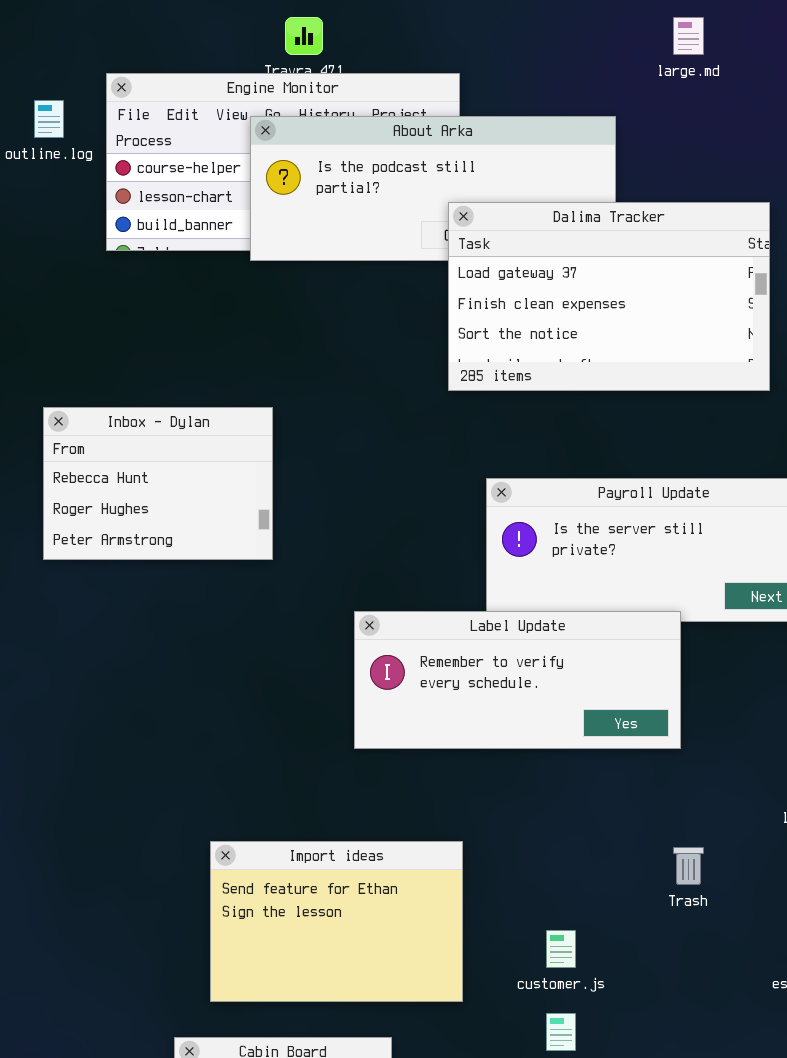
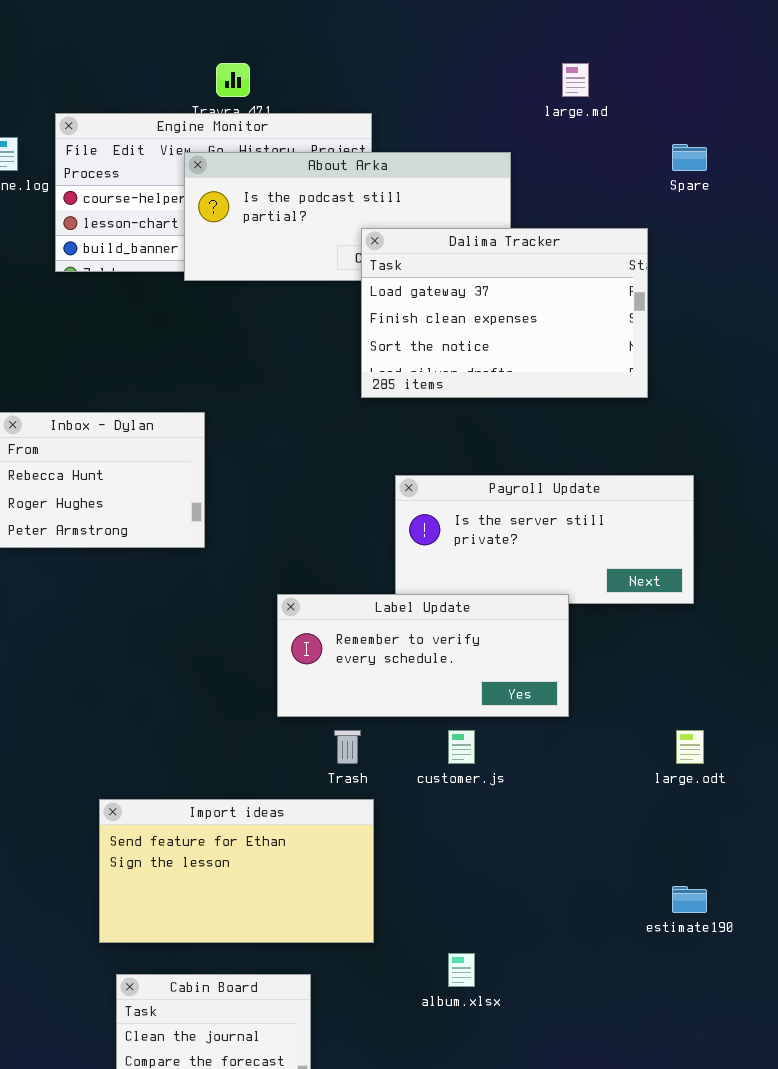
Import ideas: [210,841,463,1002] -> [99,799,374,943], resized
Trash: [673,847,704,885] -> [334,730,361,764], moved
customer.js: [546,930,576,968] -> [448,730,475,764], moved

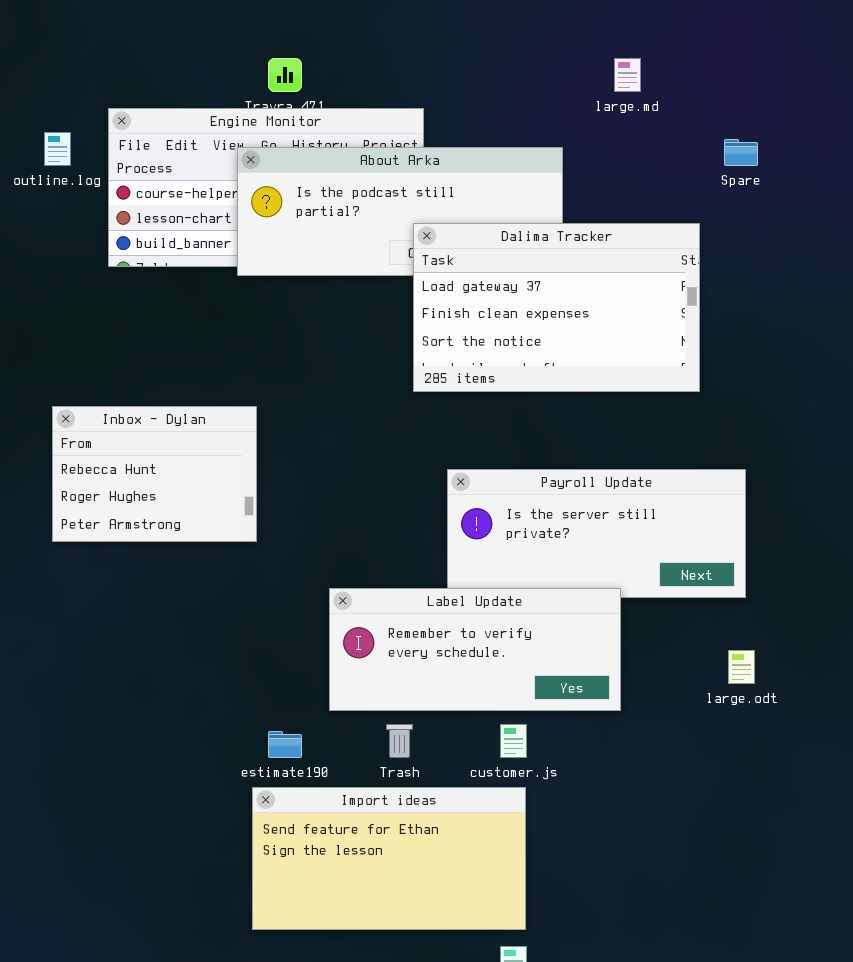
large.odt: [676,730,704,764] -> [728,650,755,684], moved
Import ideas: [99,799,374,943] -> [252,787,526,930], moved
estimate190: [672,886,707,913] -> [268,731,302,758], moved

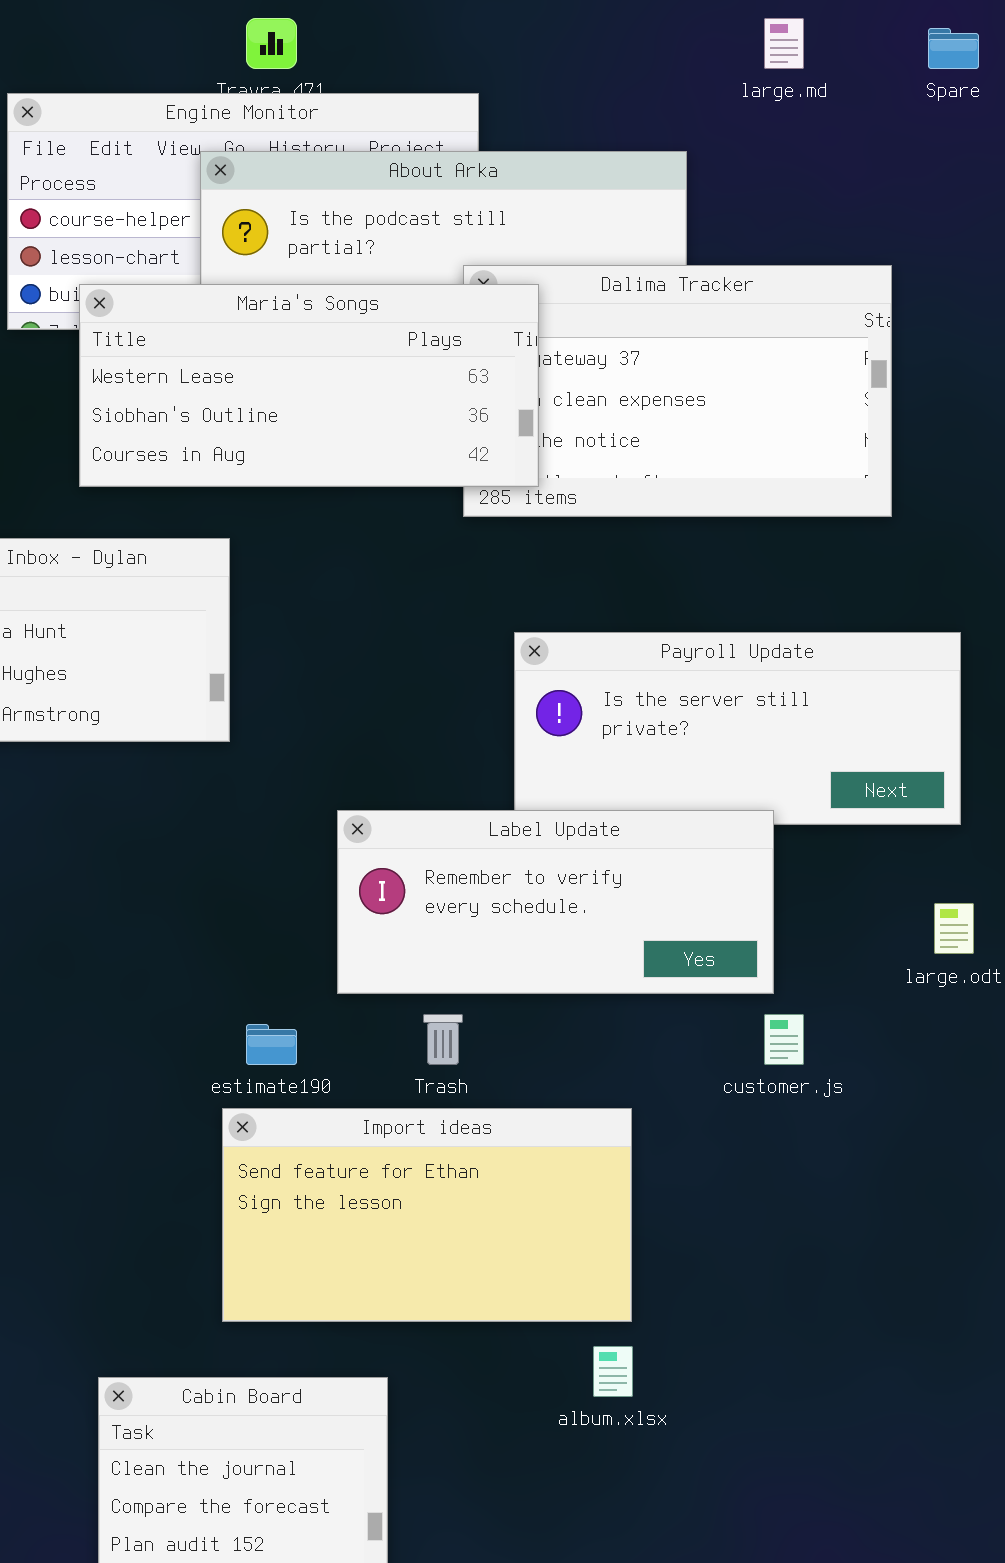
Spare: [724,139,758,166] -> [928,28,979,69], moved
Maria's Songs: none -> [79,284,539,487], opened
customer.js: [500,724,527,758] -> [764,1014,804,1065], moved

